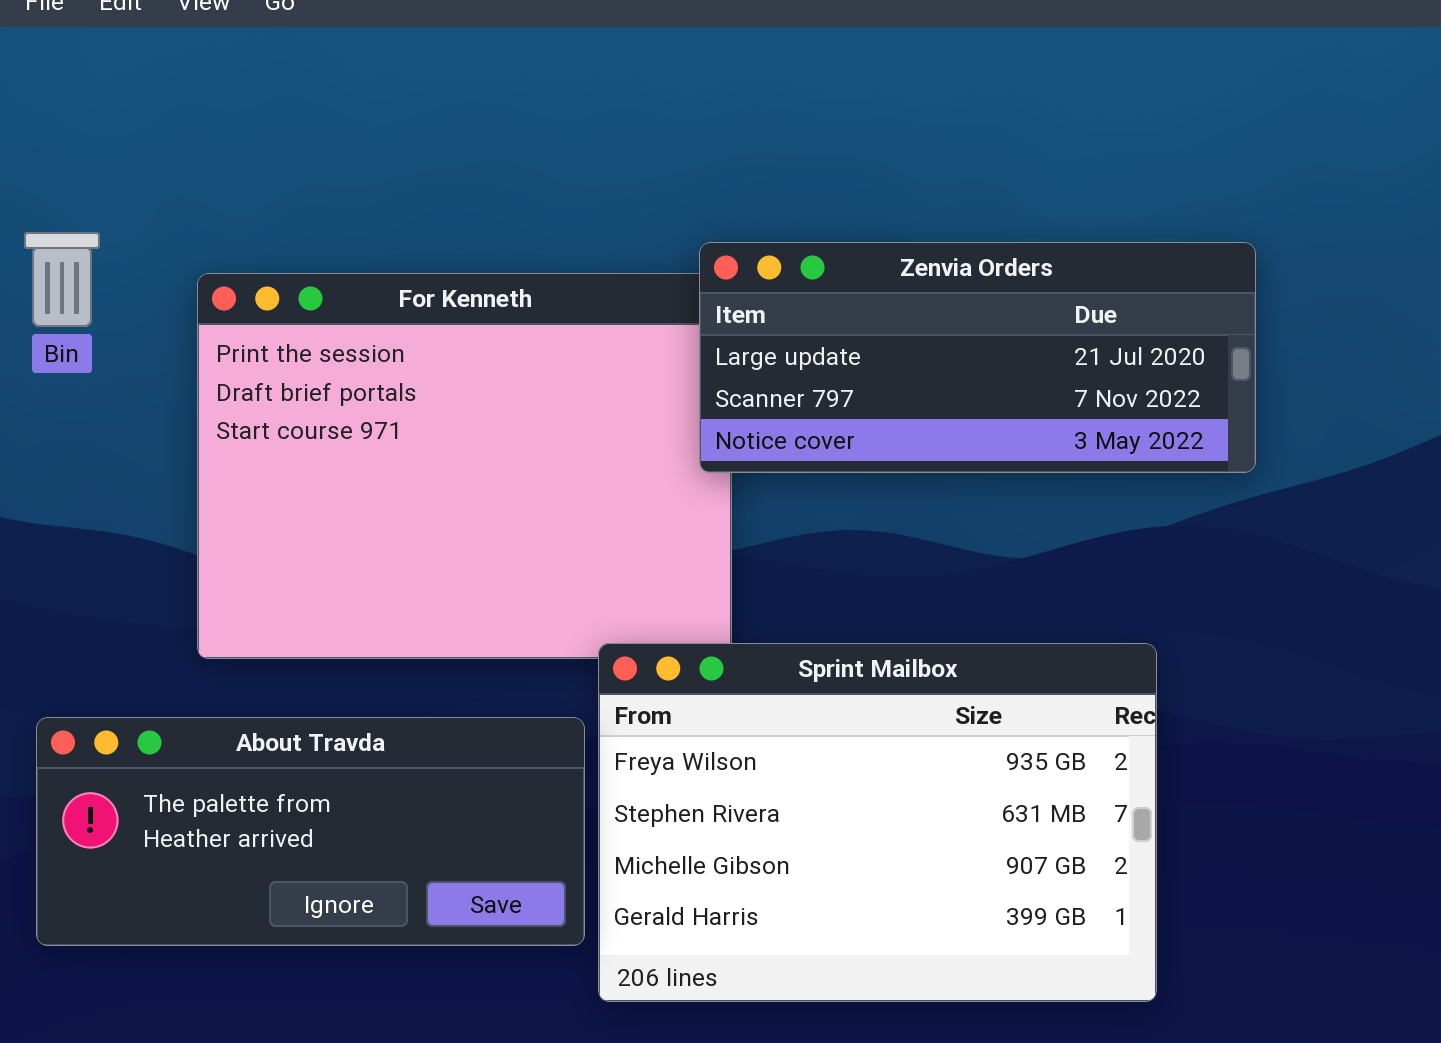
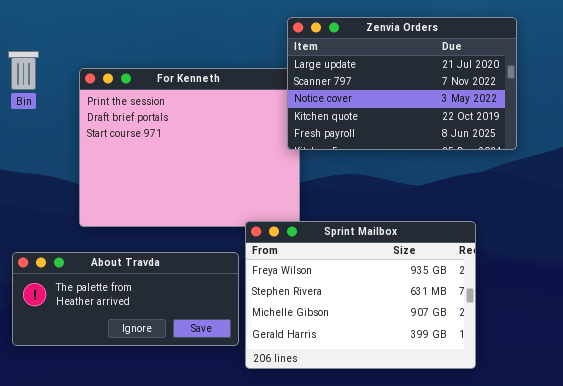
Zenvia Orders: [699,242,1256,473] -> [287,17,517,150], resized

